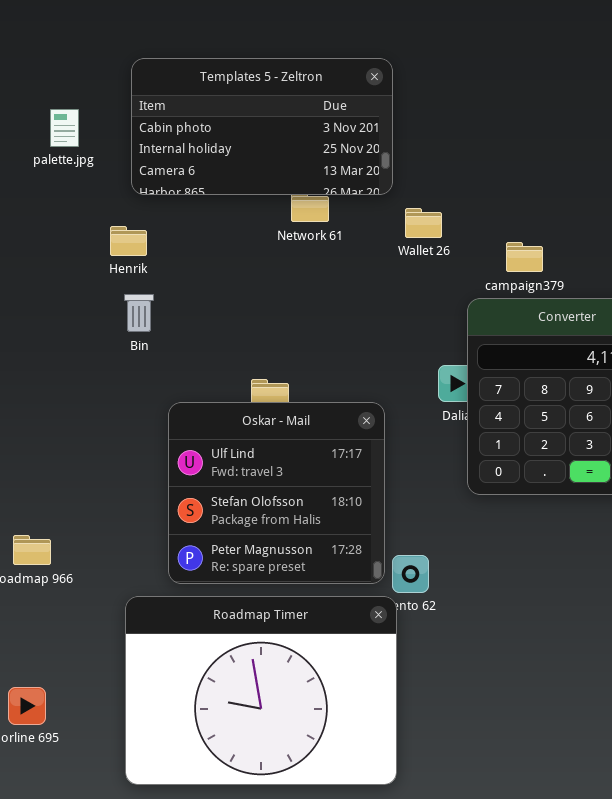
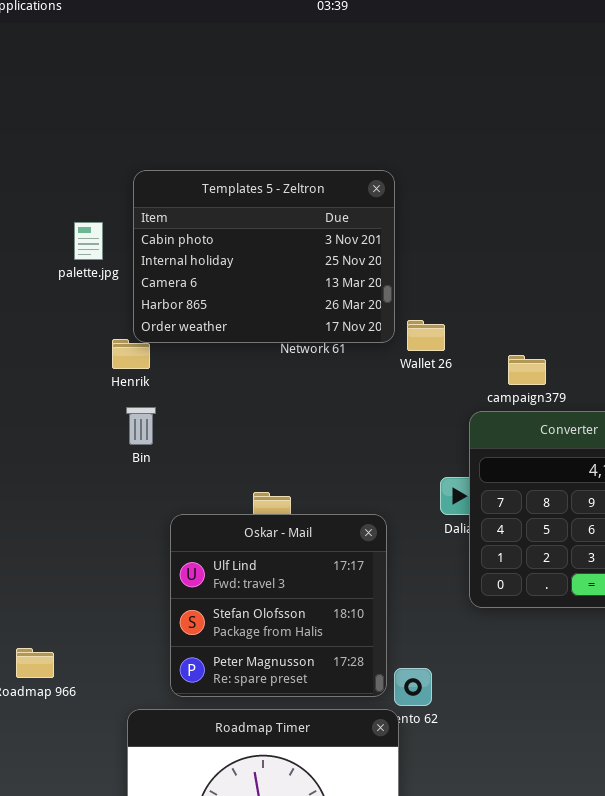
Templates 5 - Zeltron: [131,58,393,195] -> [133,170,395,343], resized
palette.jpg: [50,109,79,147] -> [74,222,103,260], moved

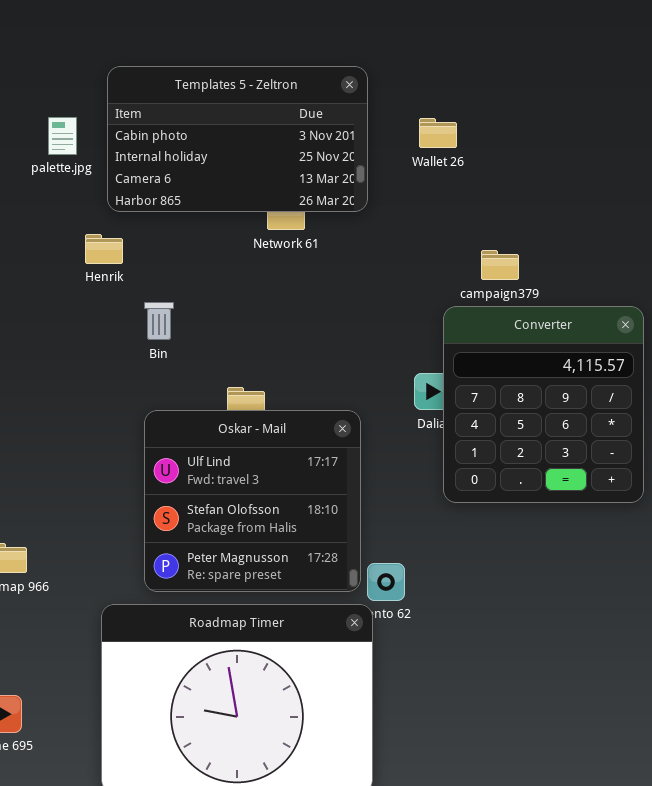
Templates 5 - Zeltron: [133,170,395,343] -> [107,66,368,212], resized
Wallet 26: [407,320,445,351] -> [419,118,457,148], moved
Bin: [126,407,156,445] -> [144,302,174,340], moved

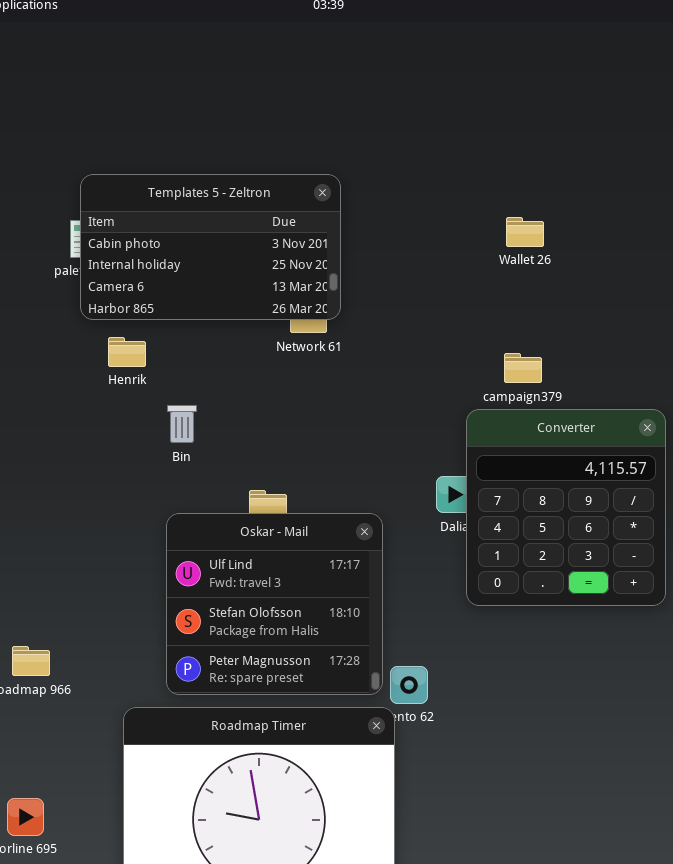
Templates 5 - Zeltron: [107,66,368,212] -> [80,174,341,320], moved
Wallet 26: [419,118,457,148] -> [506,217,544,247], moved

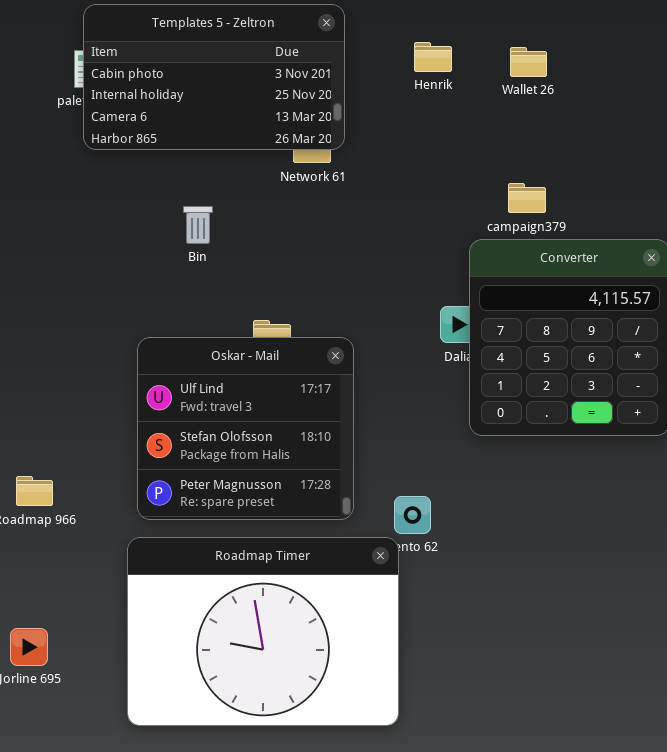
Henrik: [108,337,146,367] -> [414,42,452,72], moved
Bin: [167,405,197,443] -> [183,206,213,244], moved
Oskar - Mail: [166,513,383,695] -> [137,337,354,520], moved

